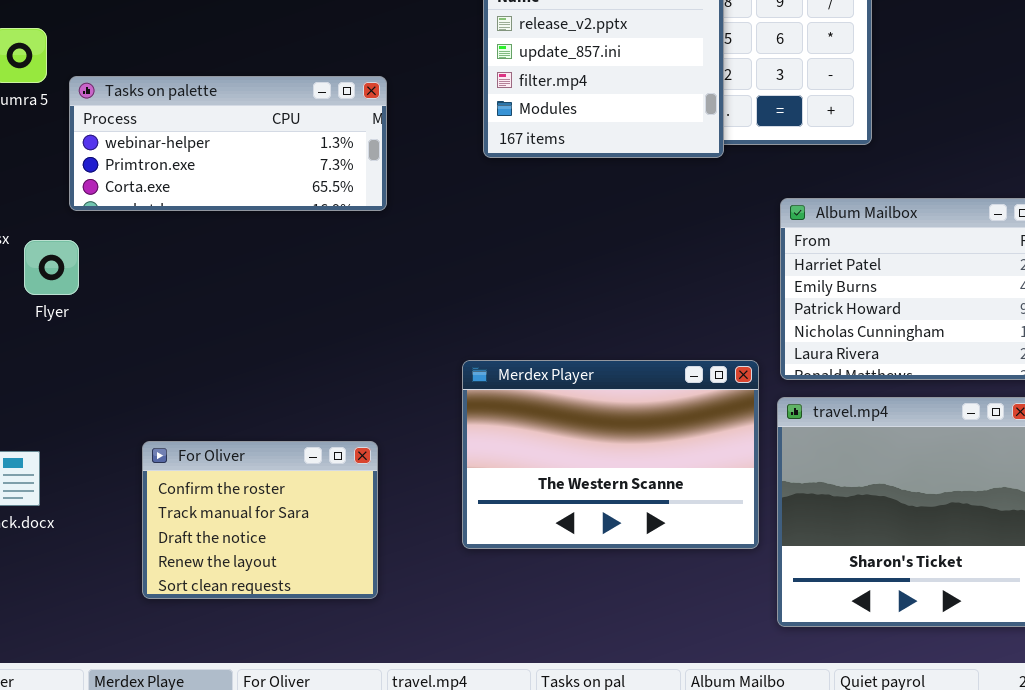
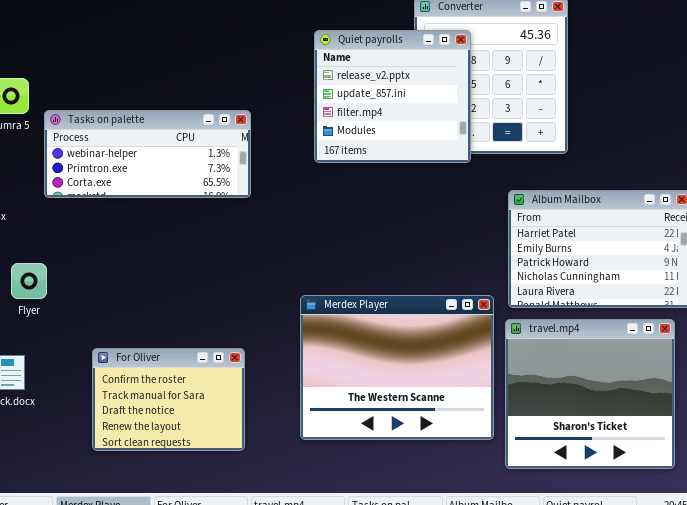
Flyer: [24,240,79,295] -> [11,263,47,299], moved
Merdex Player: [462,360,759,549] -> [300,295,494,440], resized

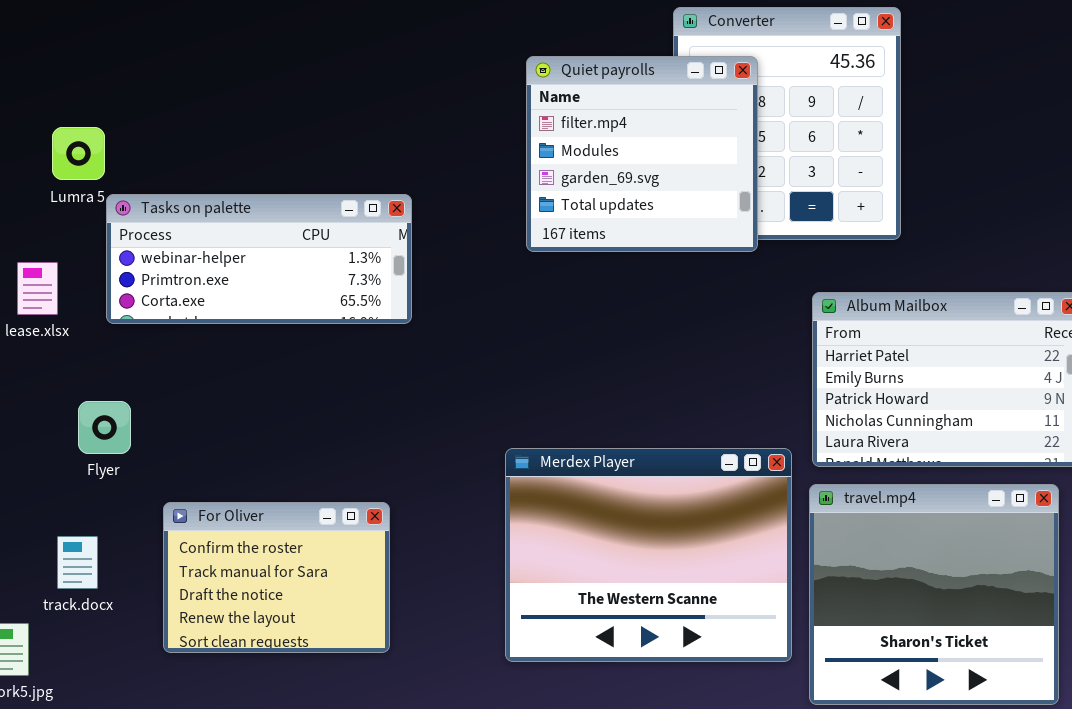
Quiet payrolls: [314,30,471,163] -> [526,56,758,252], scrolled down 2 rows
Tasks on palette: [44,110,251,198] -> [106,194,412,324], moved
For Oliver: [92,348,245,451] -> [163,502,390,653], moved

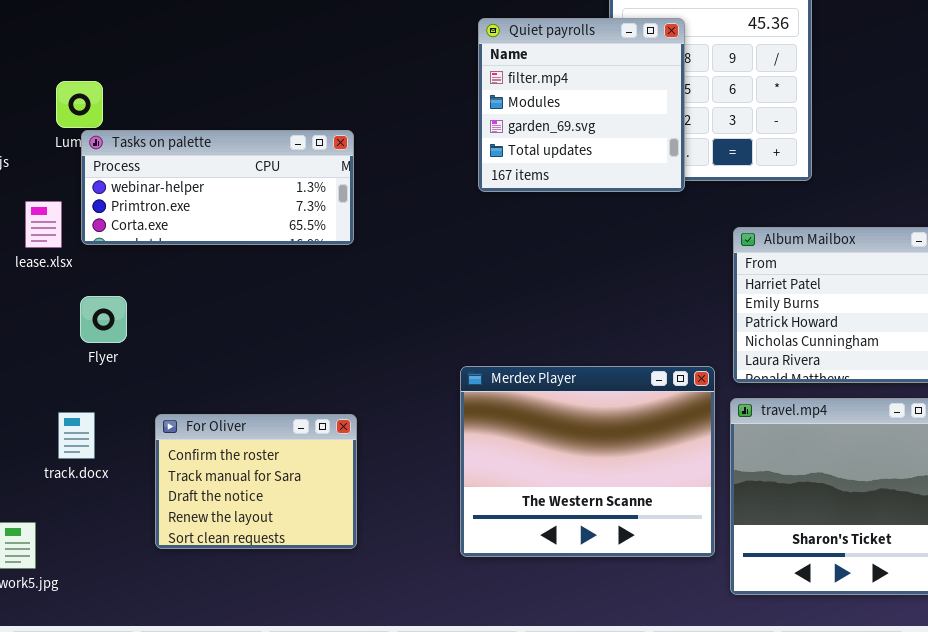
Tasks on palette: [106,194,412,324] -> [81,130,354,245], moved
Flyer: [78,401,131,454] -> [80,296,127,343], moved
track.docx: [57,536,98,589] -> [58,412,95,459], moved

